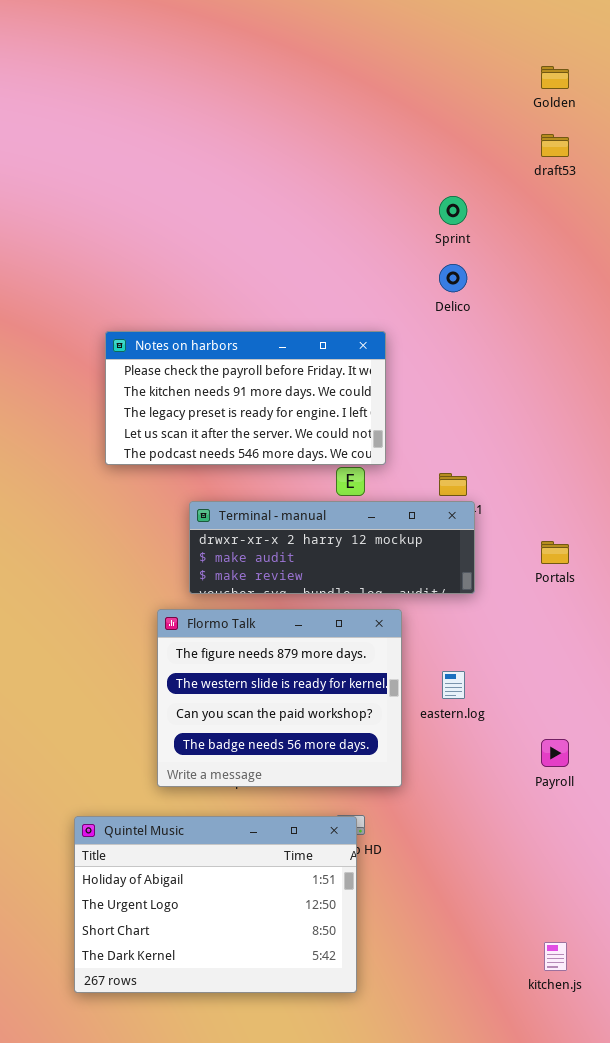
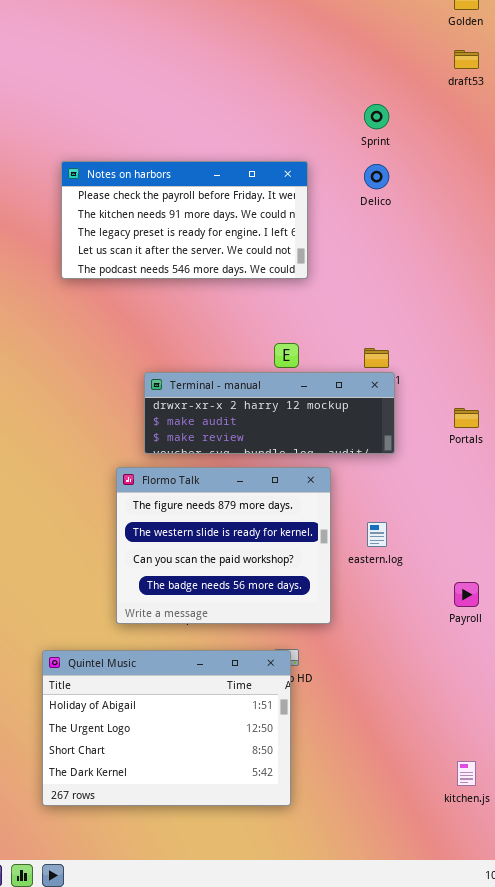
Notes on harbors: [105,331,386,465] -> [61,161,308,279], moved

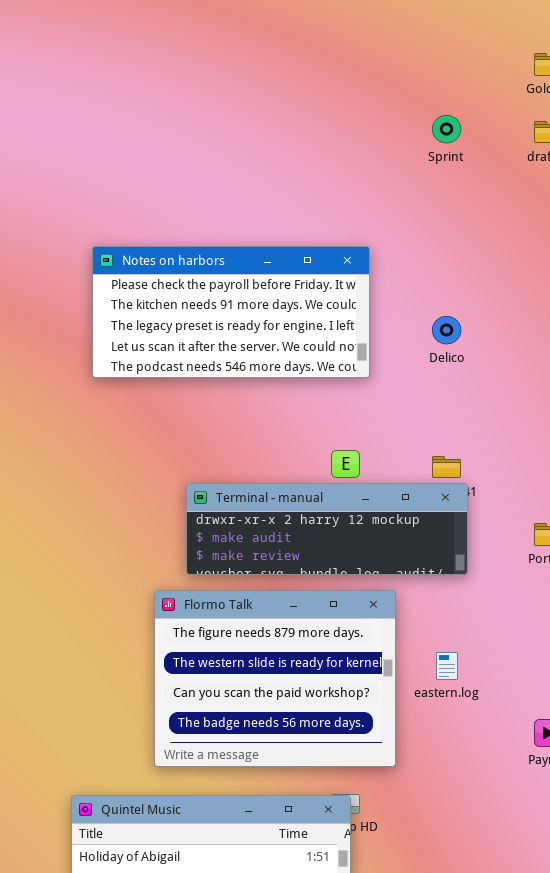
Sprint: [364,104,389,129] -> [432,115,461,143], moved
Delico: [364,164,389,189] -> [432,316,461,344], moved

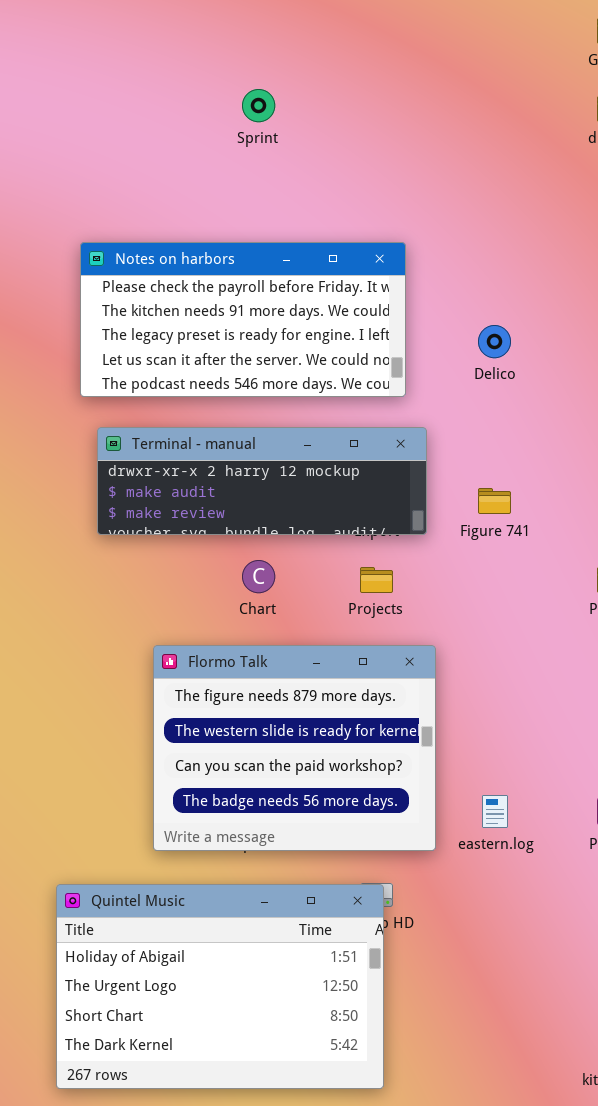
Sprint: [432,115,461,143] -> [242,89,275,122], moved
Terminal - manual: [186,483,468,575] -> [97,427,427,535], moved
eastern.log: [436,652,458,680] -> [482,795,508,828], moved

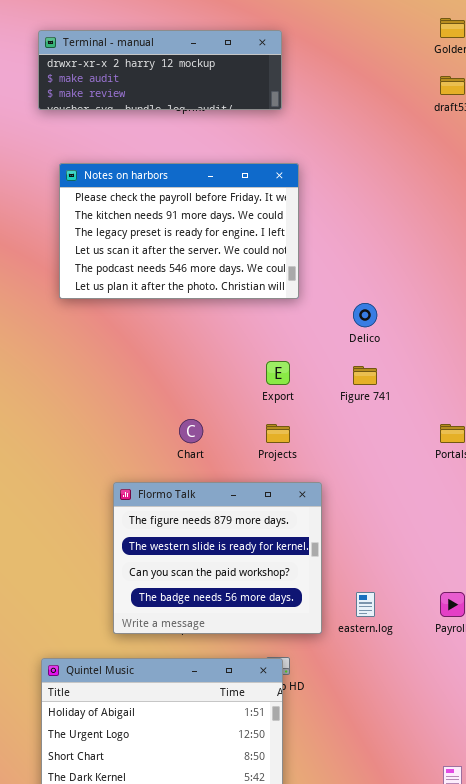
Notes on harbors: [80,242,406,397] -> [59,163,299,299], resized
Delico: [478,325,511,358] -> [353,303,377,327], moved
Terminal - manual: [97,427,427,535] -> [38,30,282,110], moved

